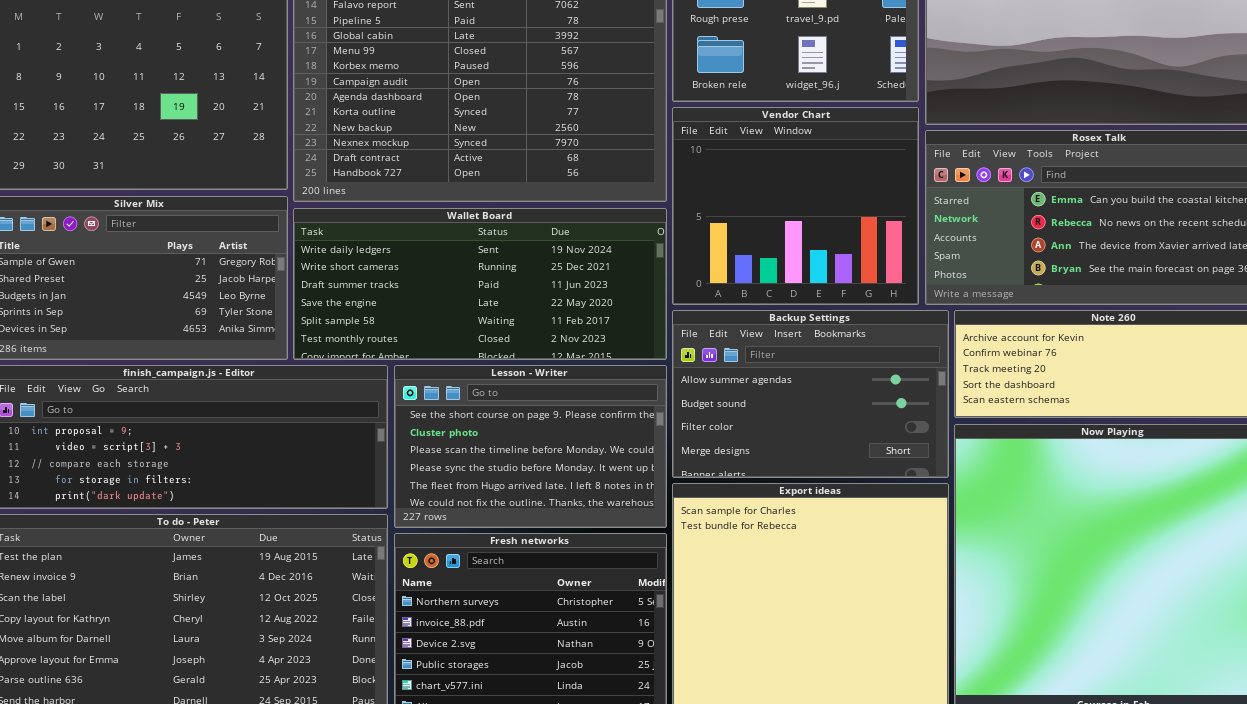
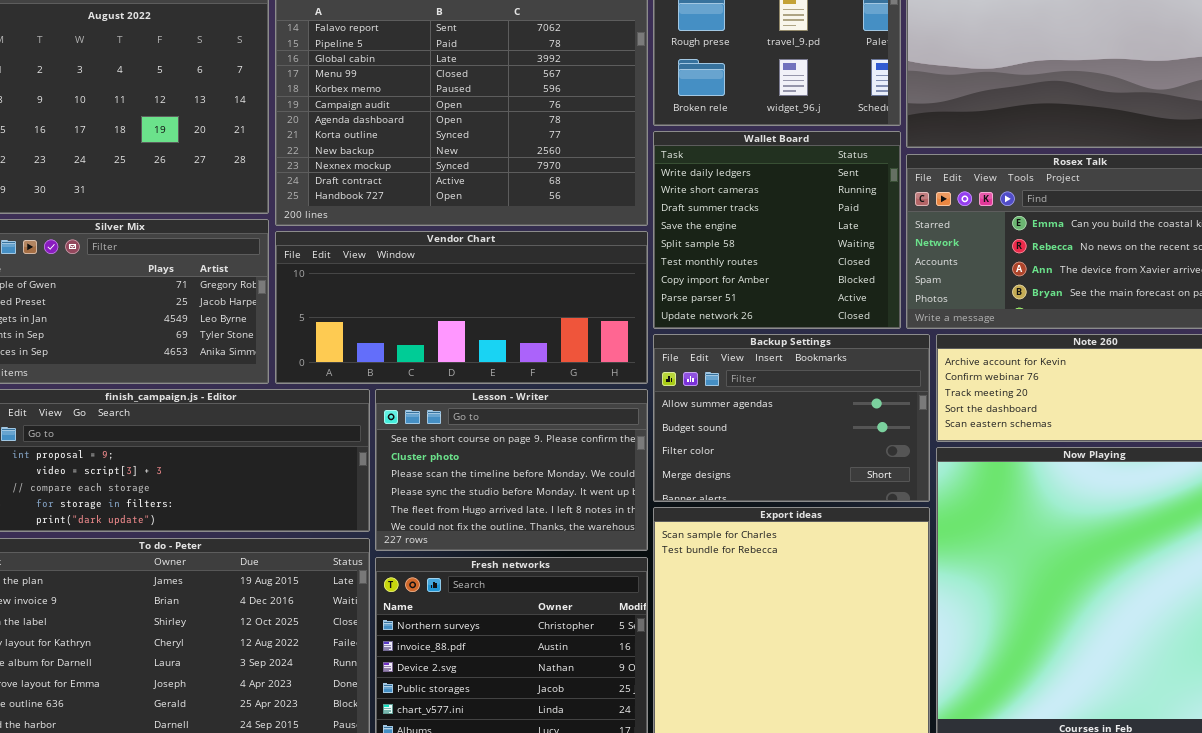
Vendor Chart: [672,107,919,305] -> [275,231,648,384], moved, resized
Wallet Board: [293,208,667,360] -> [653,131,901,329], moved, resized

